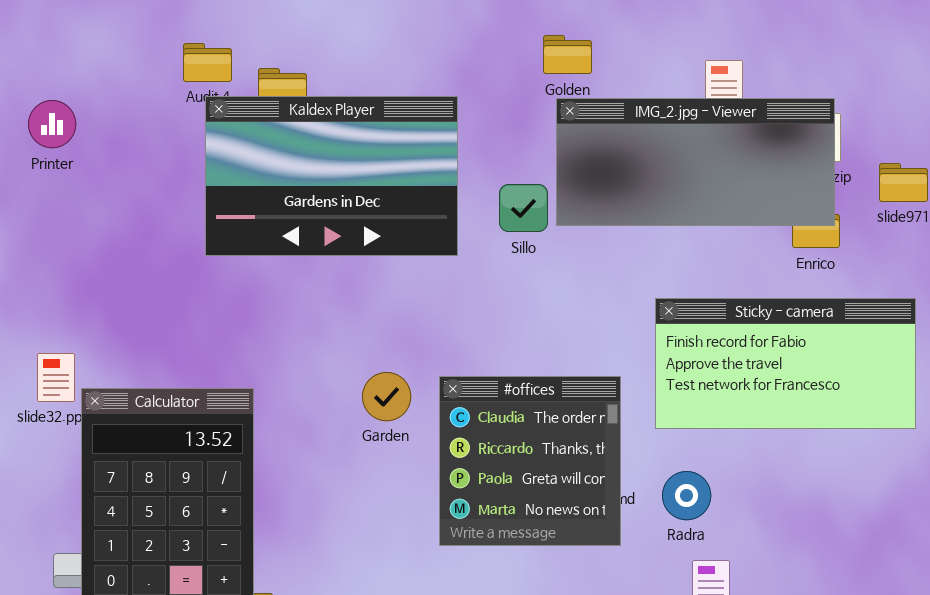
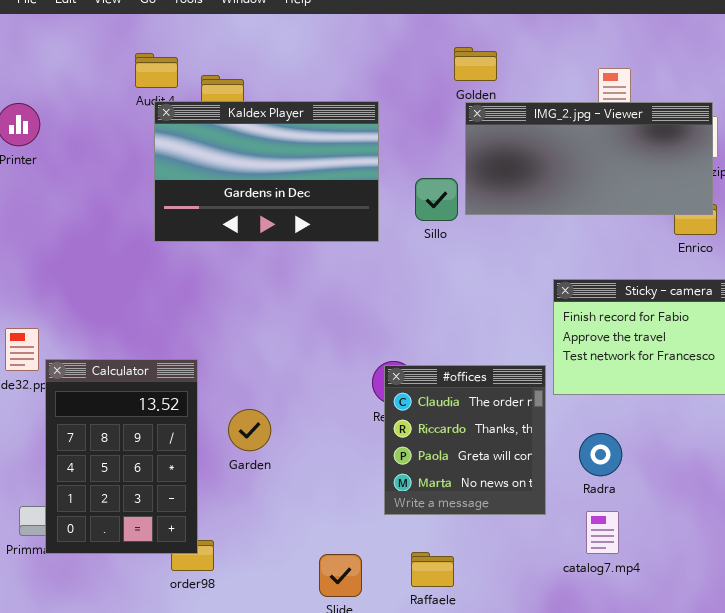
Garden: [362,372,411,421] -> [228,409,271,451], moved
#offices: [439,376,621,546] -> [384,365,546,515], moved
Radra: [662,471,711,520] -> [579,433,622,476], moved

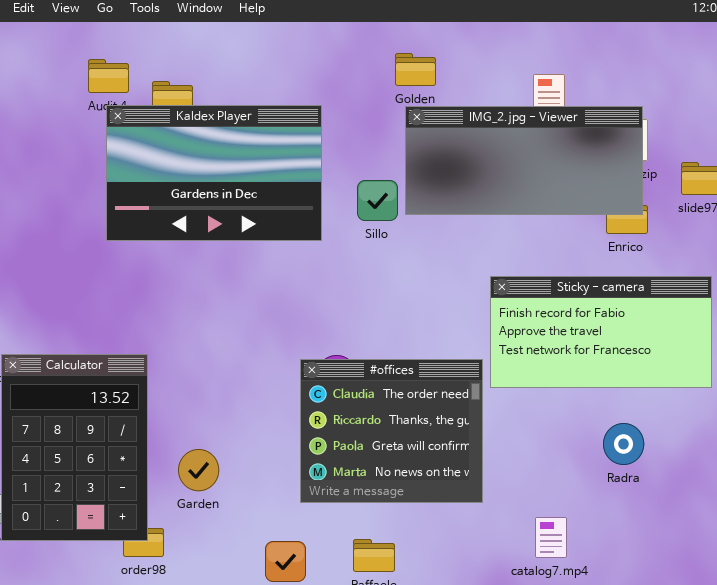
#offices: [384,365,546,515] -> [300,359,483,503], resized
Garden: [228,409,271,451] -> [178,449,219,491], moved
Radra: [579,433,622,476] -> [603,423,644,465], moved
catalog7.mp4: [586,511,619,554] -> [535,517,567,558], moved

